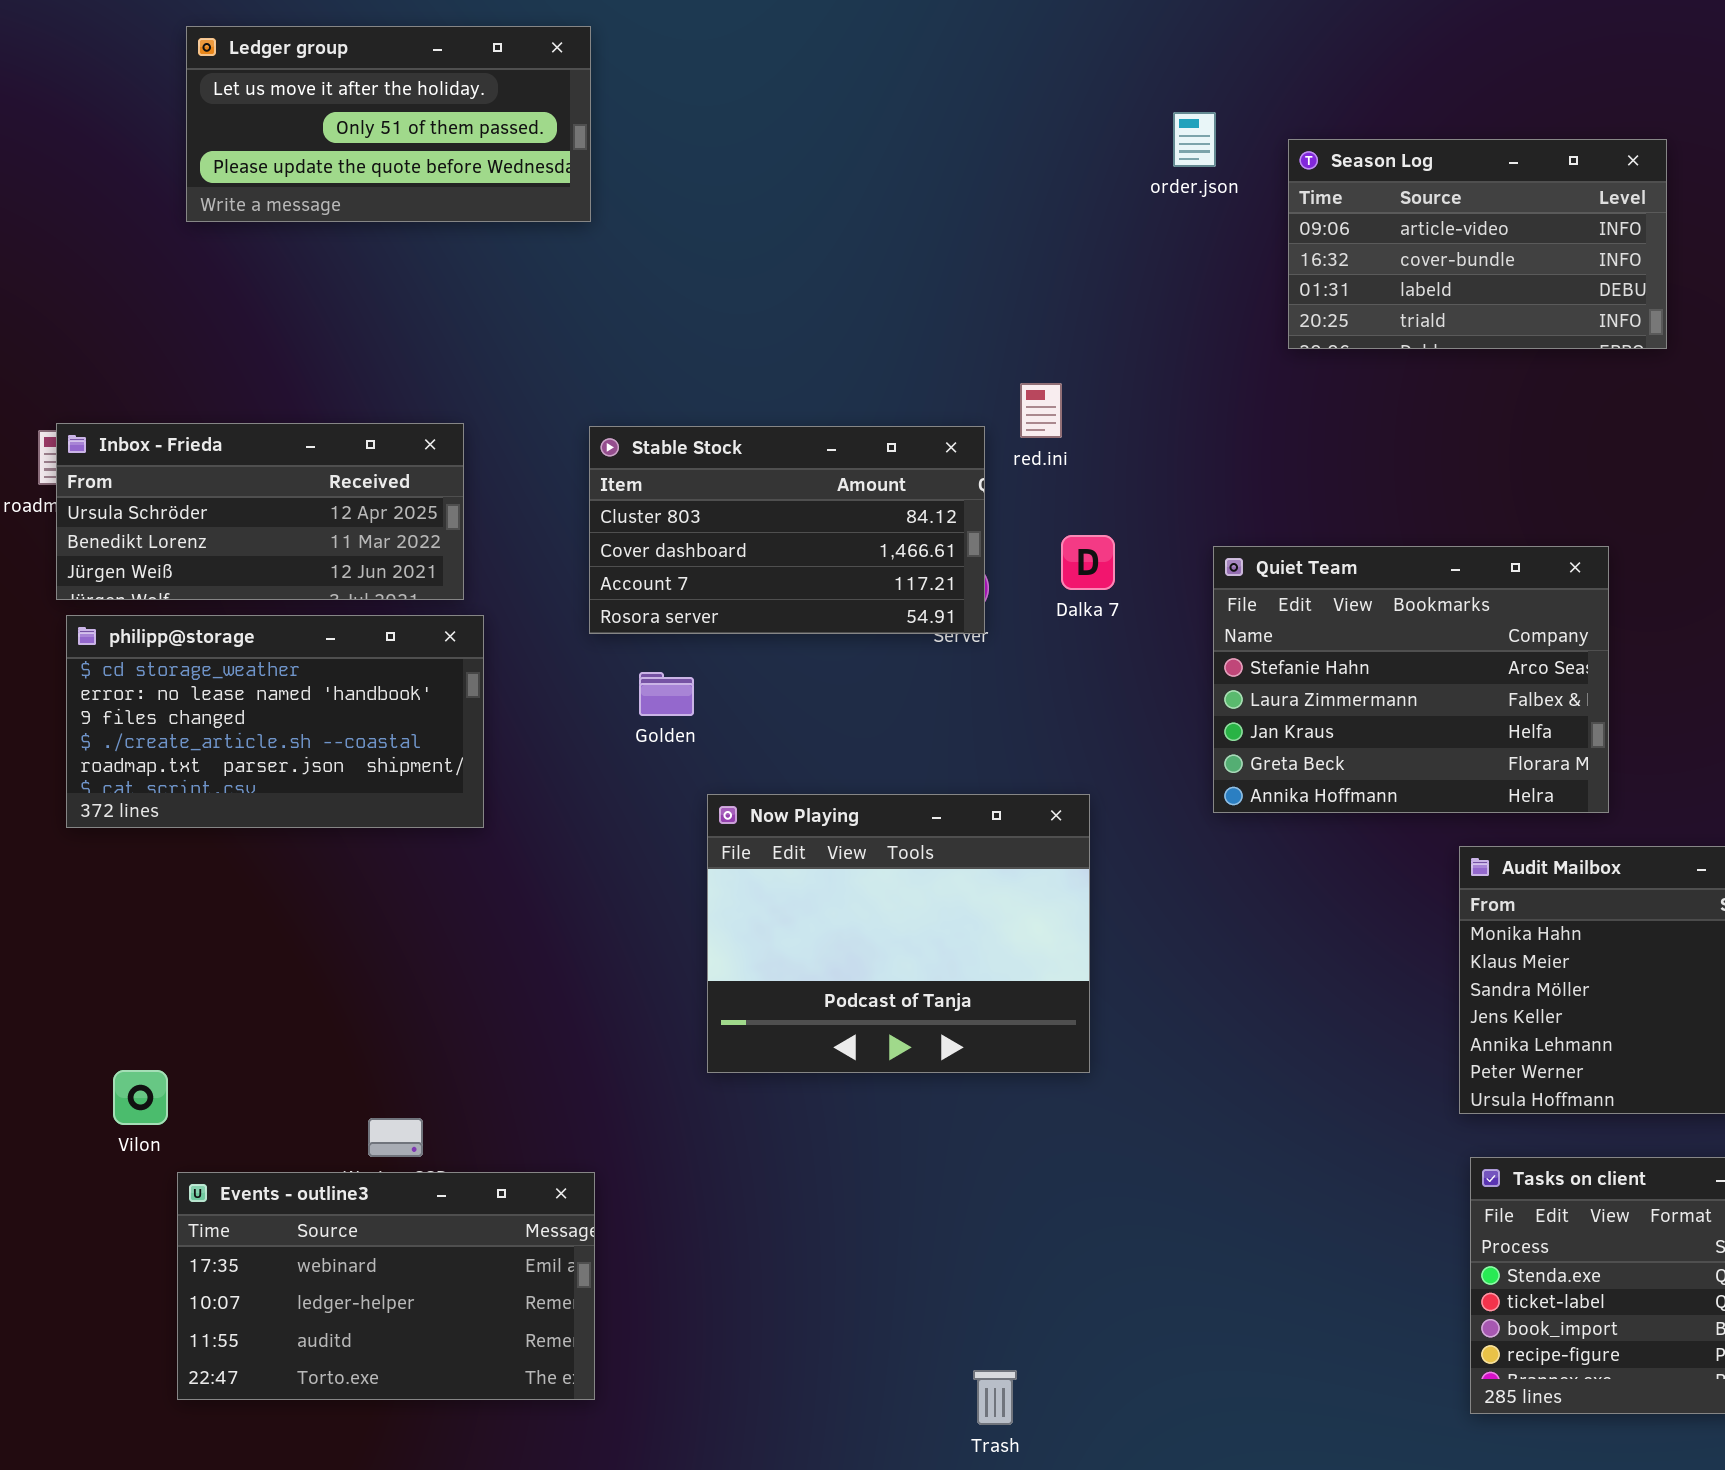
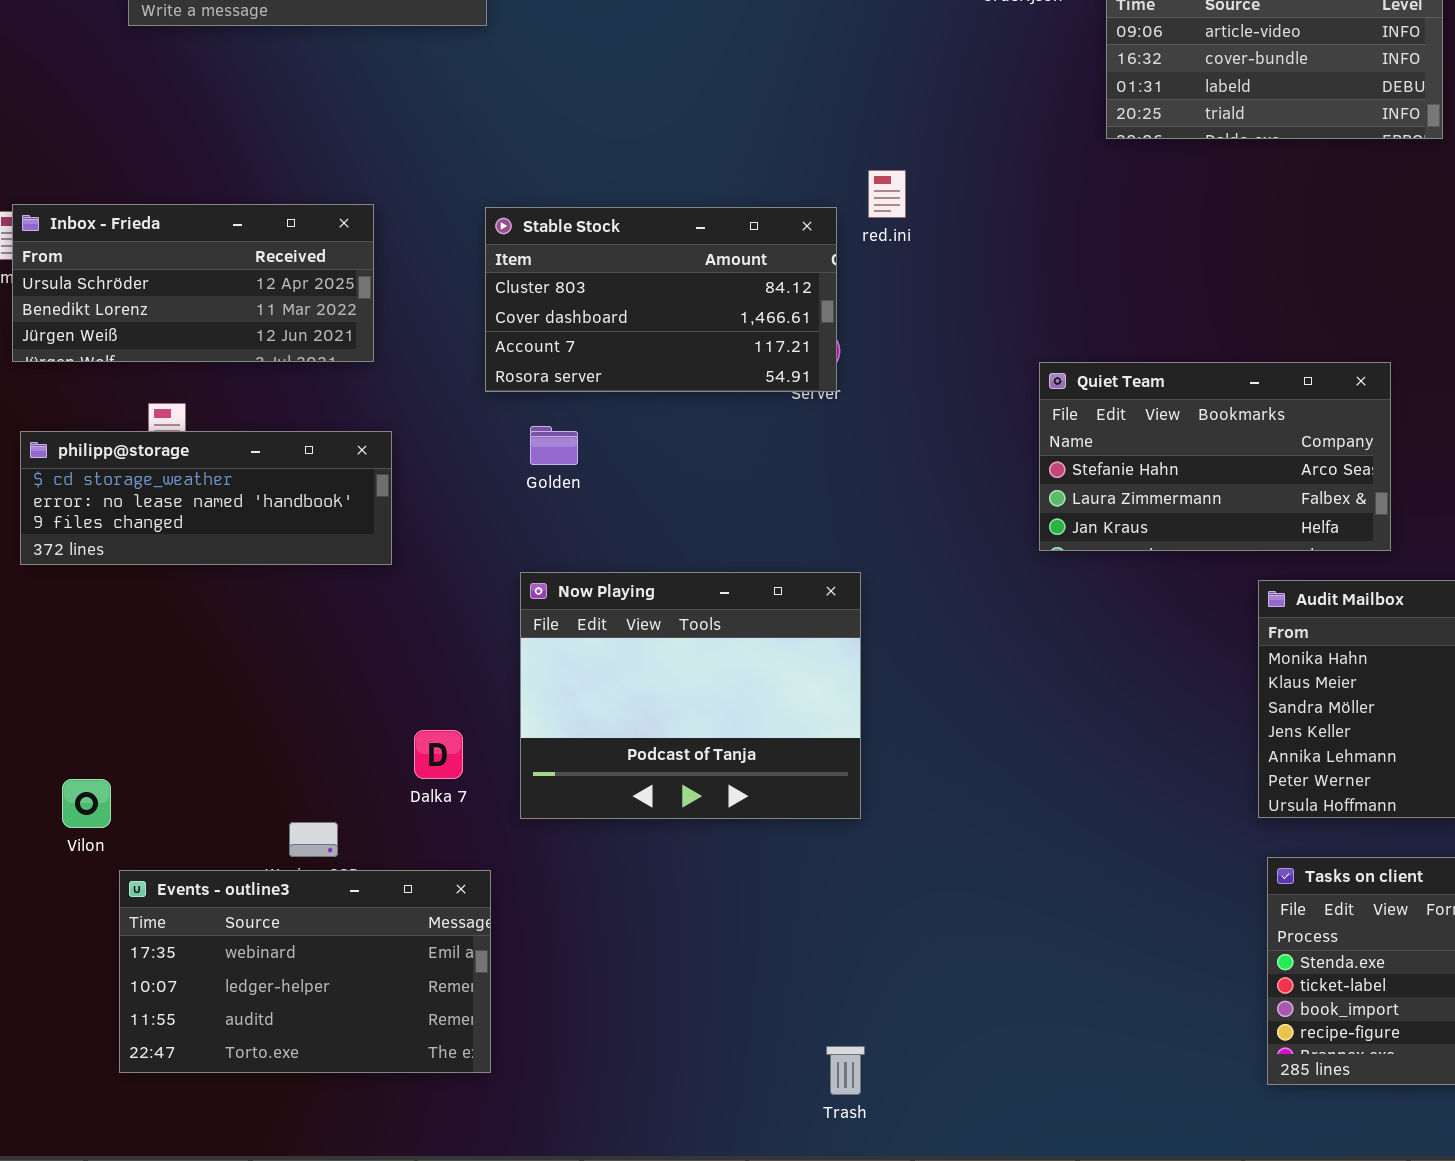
Dalka 7: [1061,535,1115,590] -> [414,730,463,779], moved
Quiet Team: [1213,546,1609,813] -> [1039,362,1391,551], resized
philipp@storage: [66,615,484,828] -> [20,431,392,565], resized
Now Playing: [707,794,1090,1073] -> [520,572,861,819], moved

